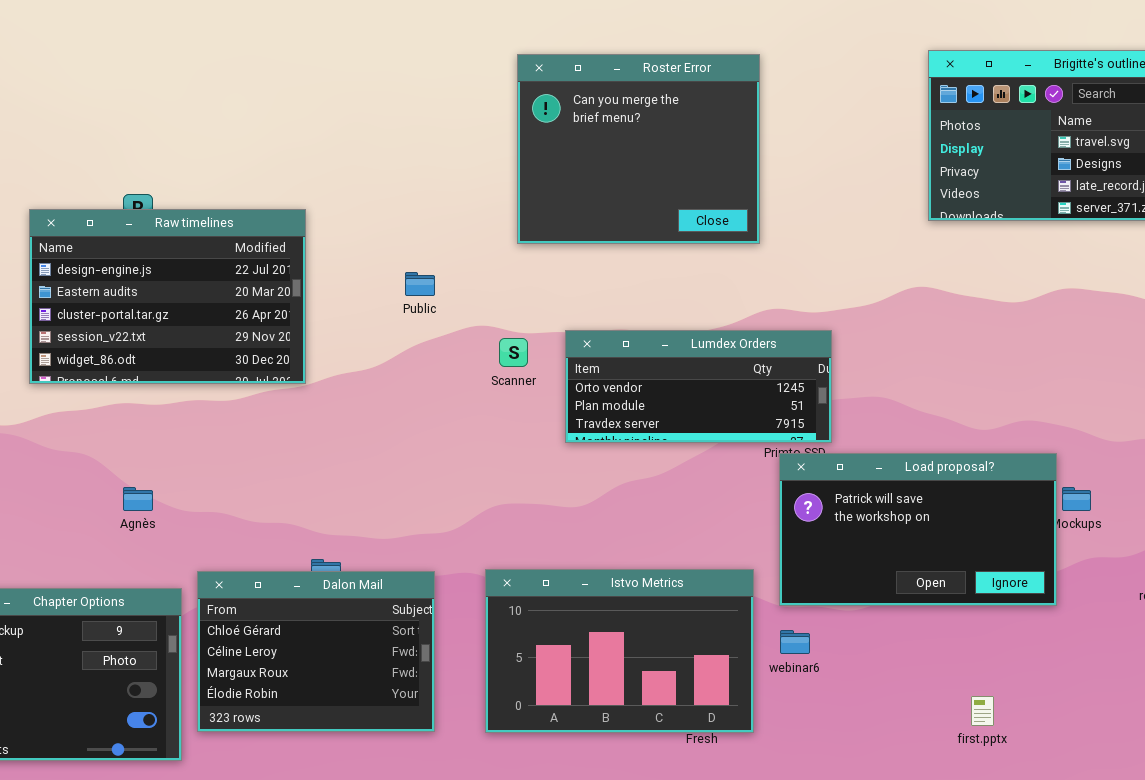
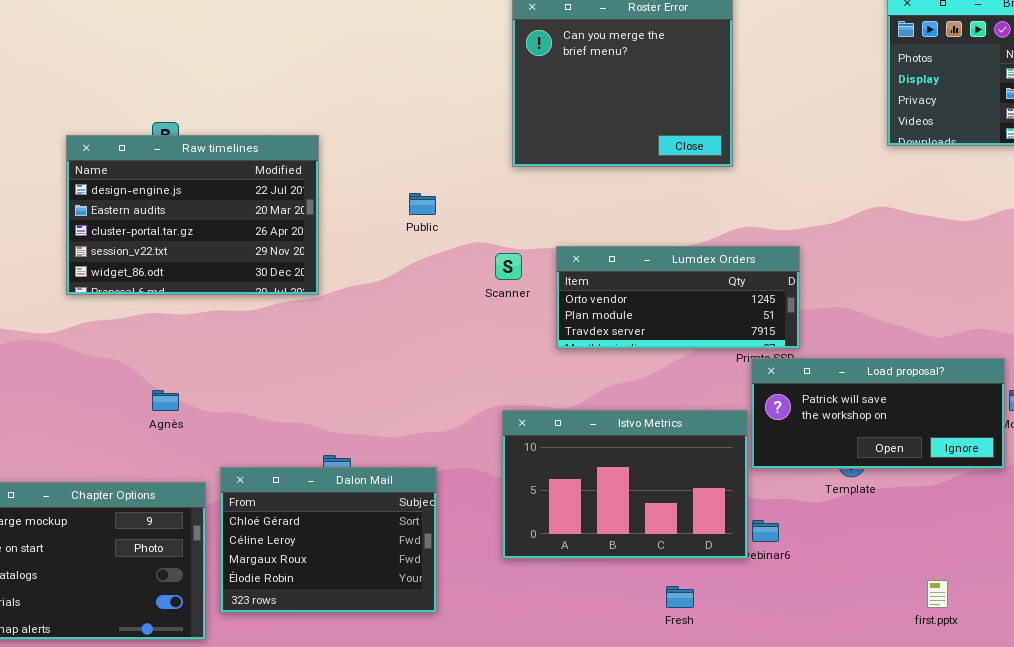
Load proposal?: [779,453,1057,606] -> [751,358,1005,469], resized
Istvo Metrics: [485,569,754,733] -> [502,410,748,559], moved

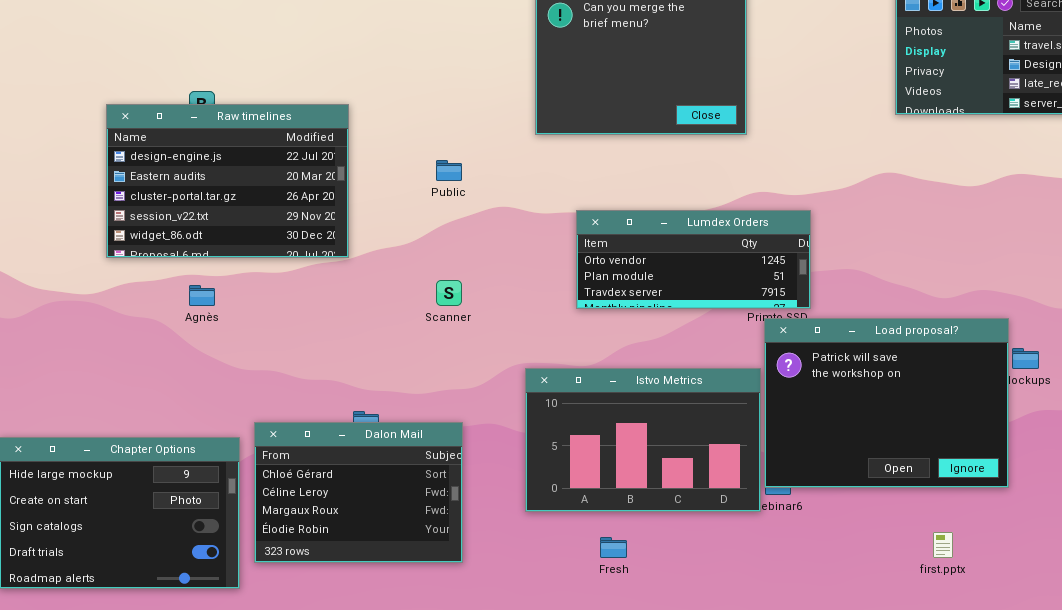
Scanner: [495,253,522,280] -> [436,280,462,306], moved
Load proposal?: [751,358,1005,469] -> [764,318,1009,488], resized
Agnès: [152,390,179,411] -> [189,285,215,306], moved
Fresh: [666,586,694,608] -> [600,537,627,558], moved

